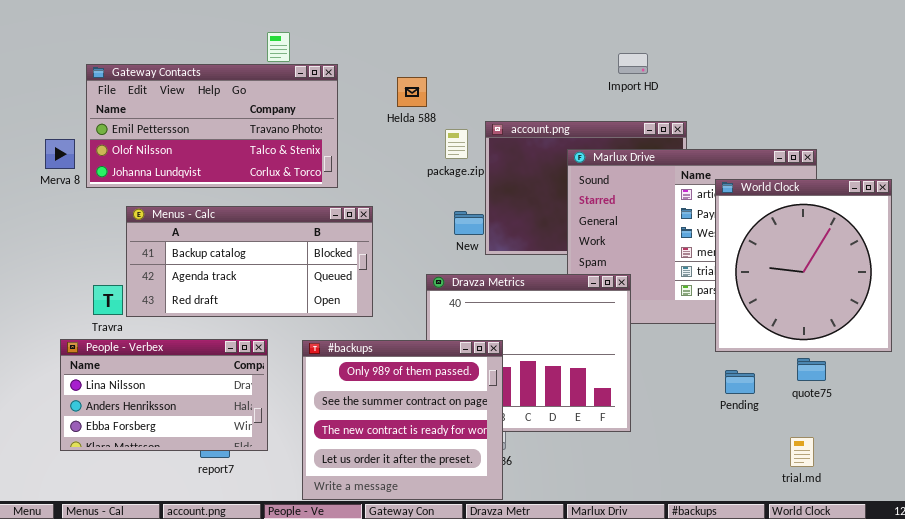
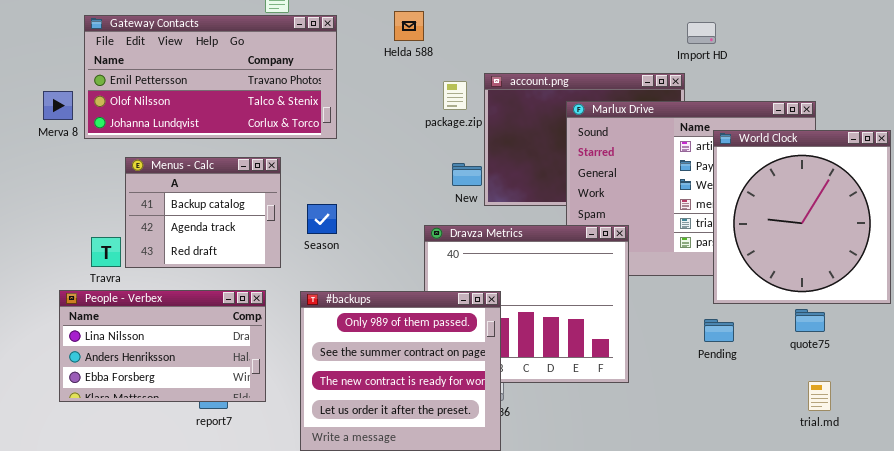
Import HD: [618,53,648,74] -> [687,22,716,44], moved
Helda 588: [397,77,427,107] -> [394,11,424,41], moved
Menus - Calc: [126,206,373,317] -> [125,157,281,268], resized
Pending: [725,370,755,394] -> [704,319,734,342], moved
trial.md: [790,437,814,467] -> [808,381,831,411], moved

